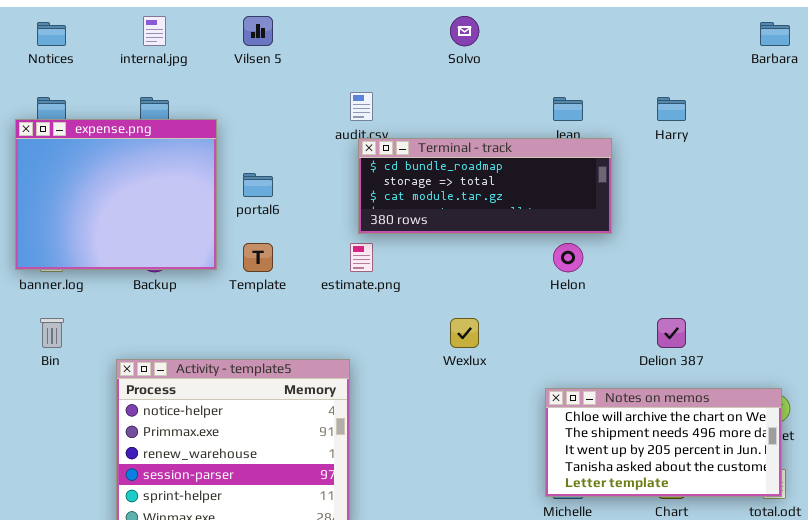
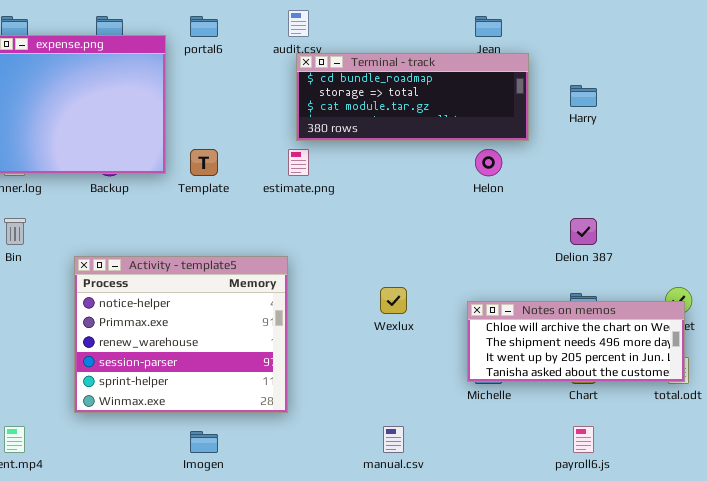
Harry: [657,97,686,121] -> [570,85,597,107], moved
portal6: [243,173,273,197] -> [190,16,218,37], moved
Wexlux: [450,318,479,348] -> [380,287,407,314], moved
Notes on memos: [545,388,782,497] -> [467,301,685,382], resized

